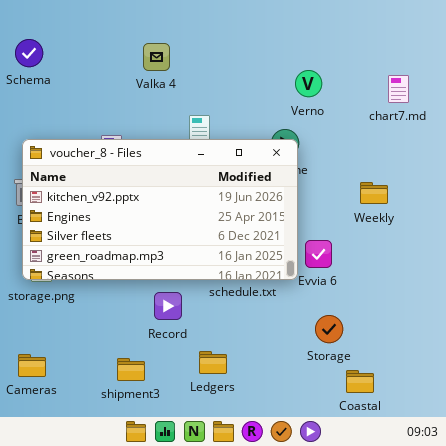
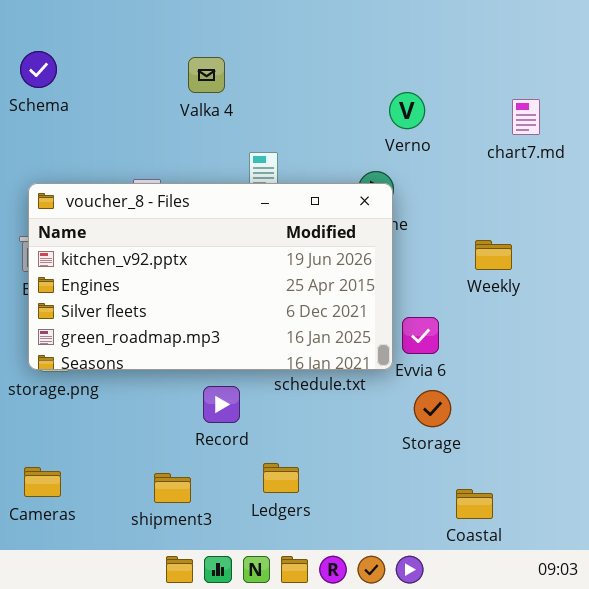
Storage: [315,315,343,343] -> [414,390,451,427], moved

